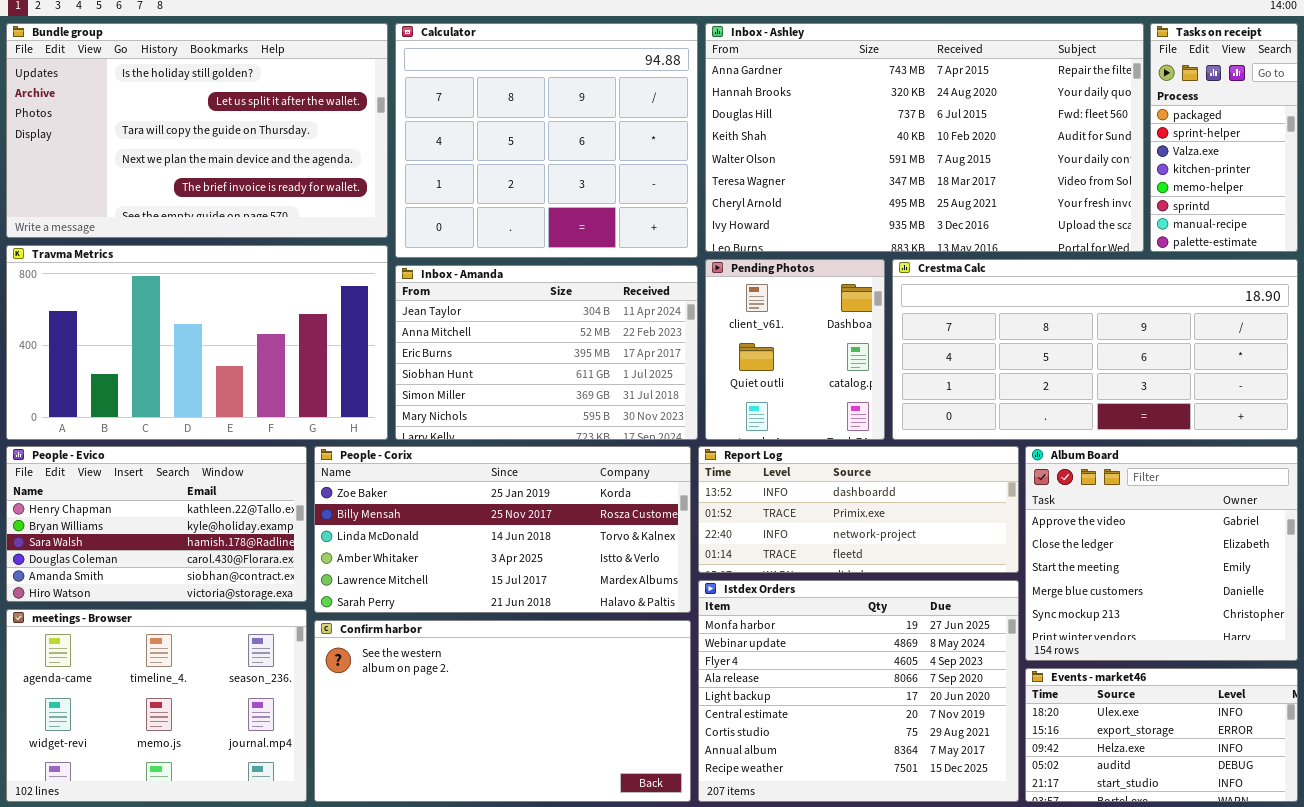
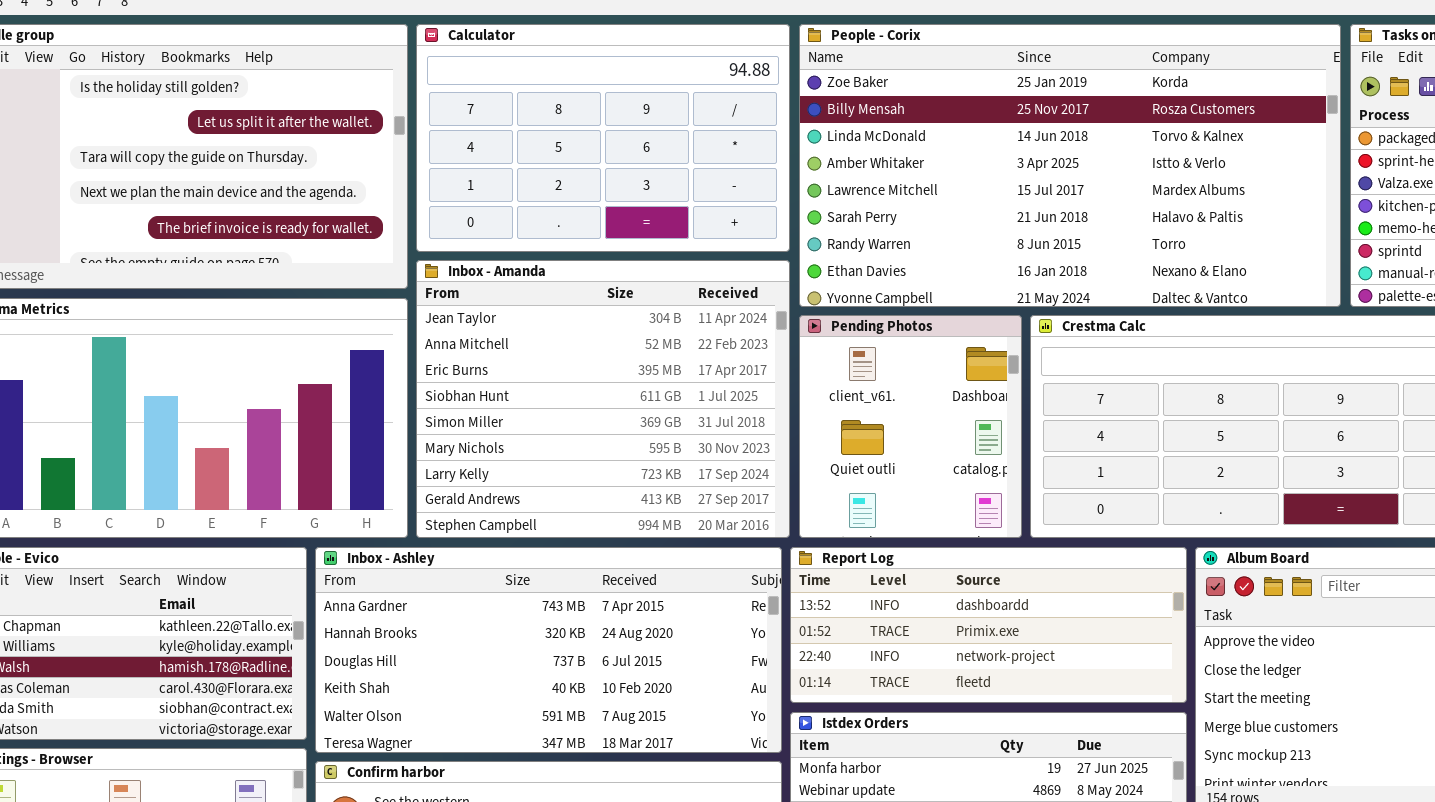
Calculator: [395,23,698,258] -> [416,24,790,252], resized
Inbox - Ashley: [705,23,1144,252] -> [315,547,782,753], moved, resized
Inbox - Amanda: [395,265,698,440] -> [416,260,790,538], resized
People - Corix: [314,446,691,613] -> [799,24,1341,307], moved, resized

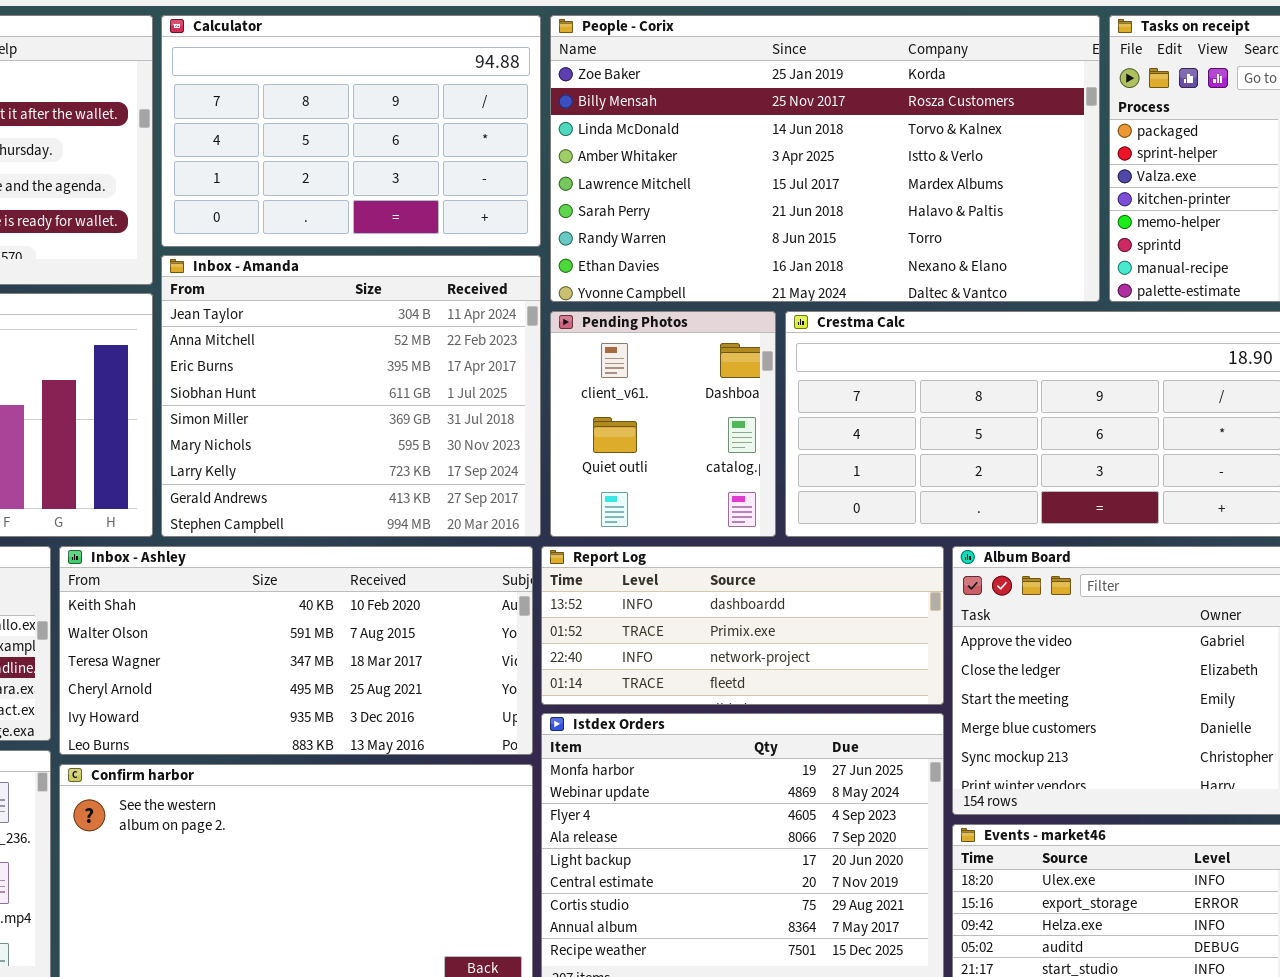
Inbox - Ashley: [315,547,782,753] -> [59,546,533,755], scrolled down 3 rows

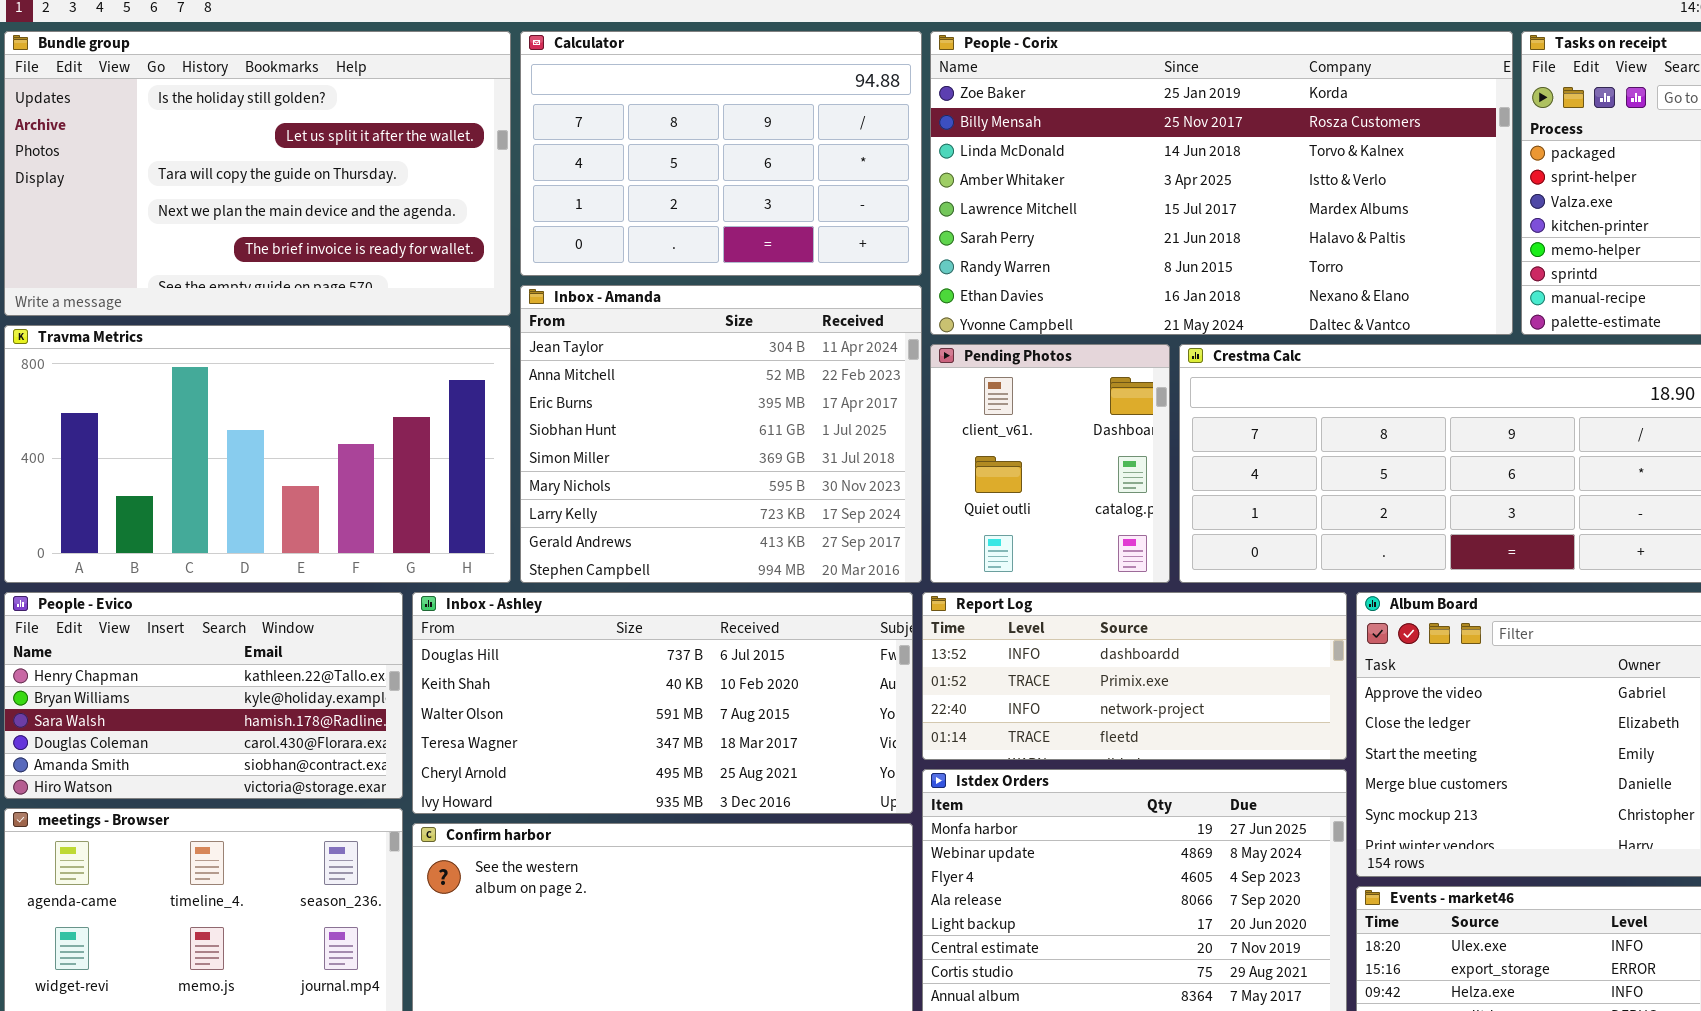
Inbox - Ashley: [59,546,533,755] -> [412,592,913,814], scrolled up 1 row

